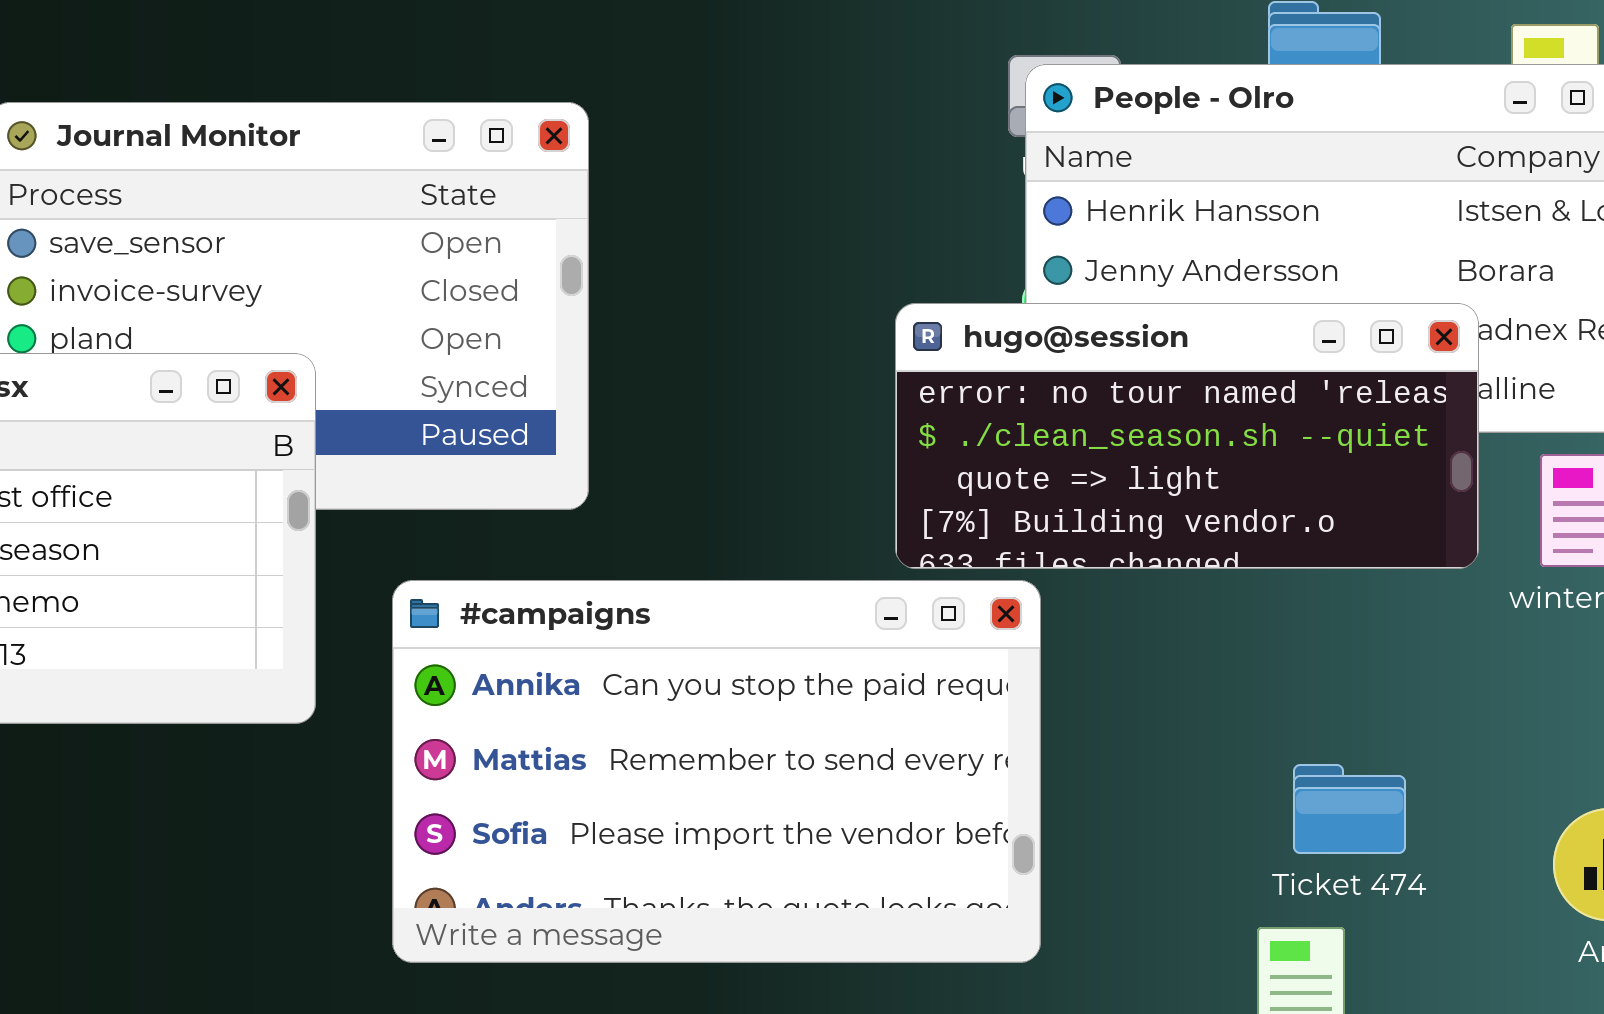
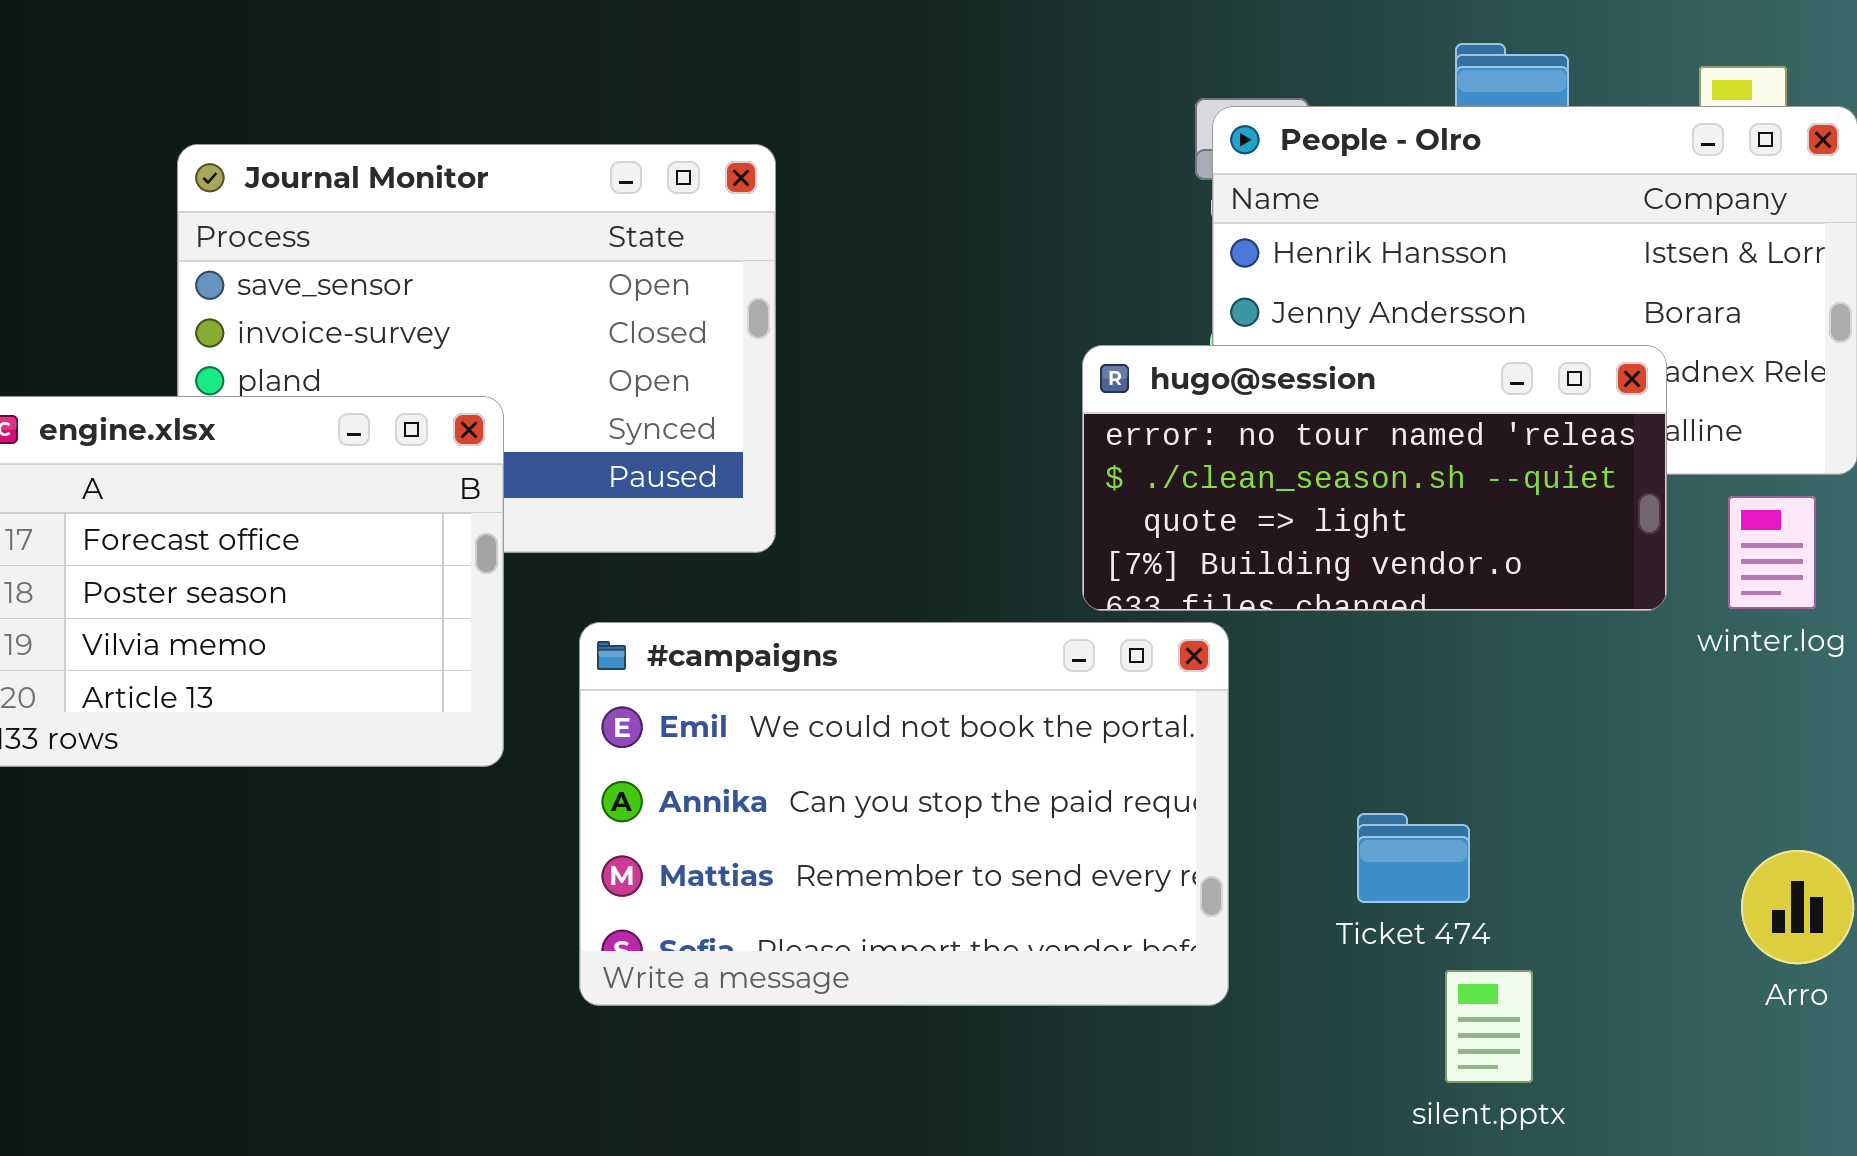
#campaigns: [392,580,1041,963] -> [579,622,1229,1006], scrolled up 1 row
Ticket 474: [1293,764,1406,854] -> [1357,813,1470,903], moved

